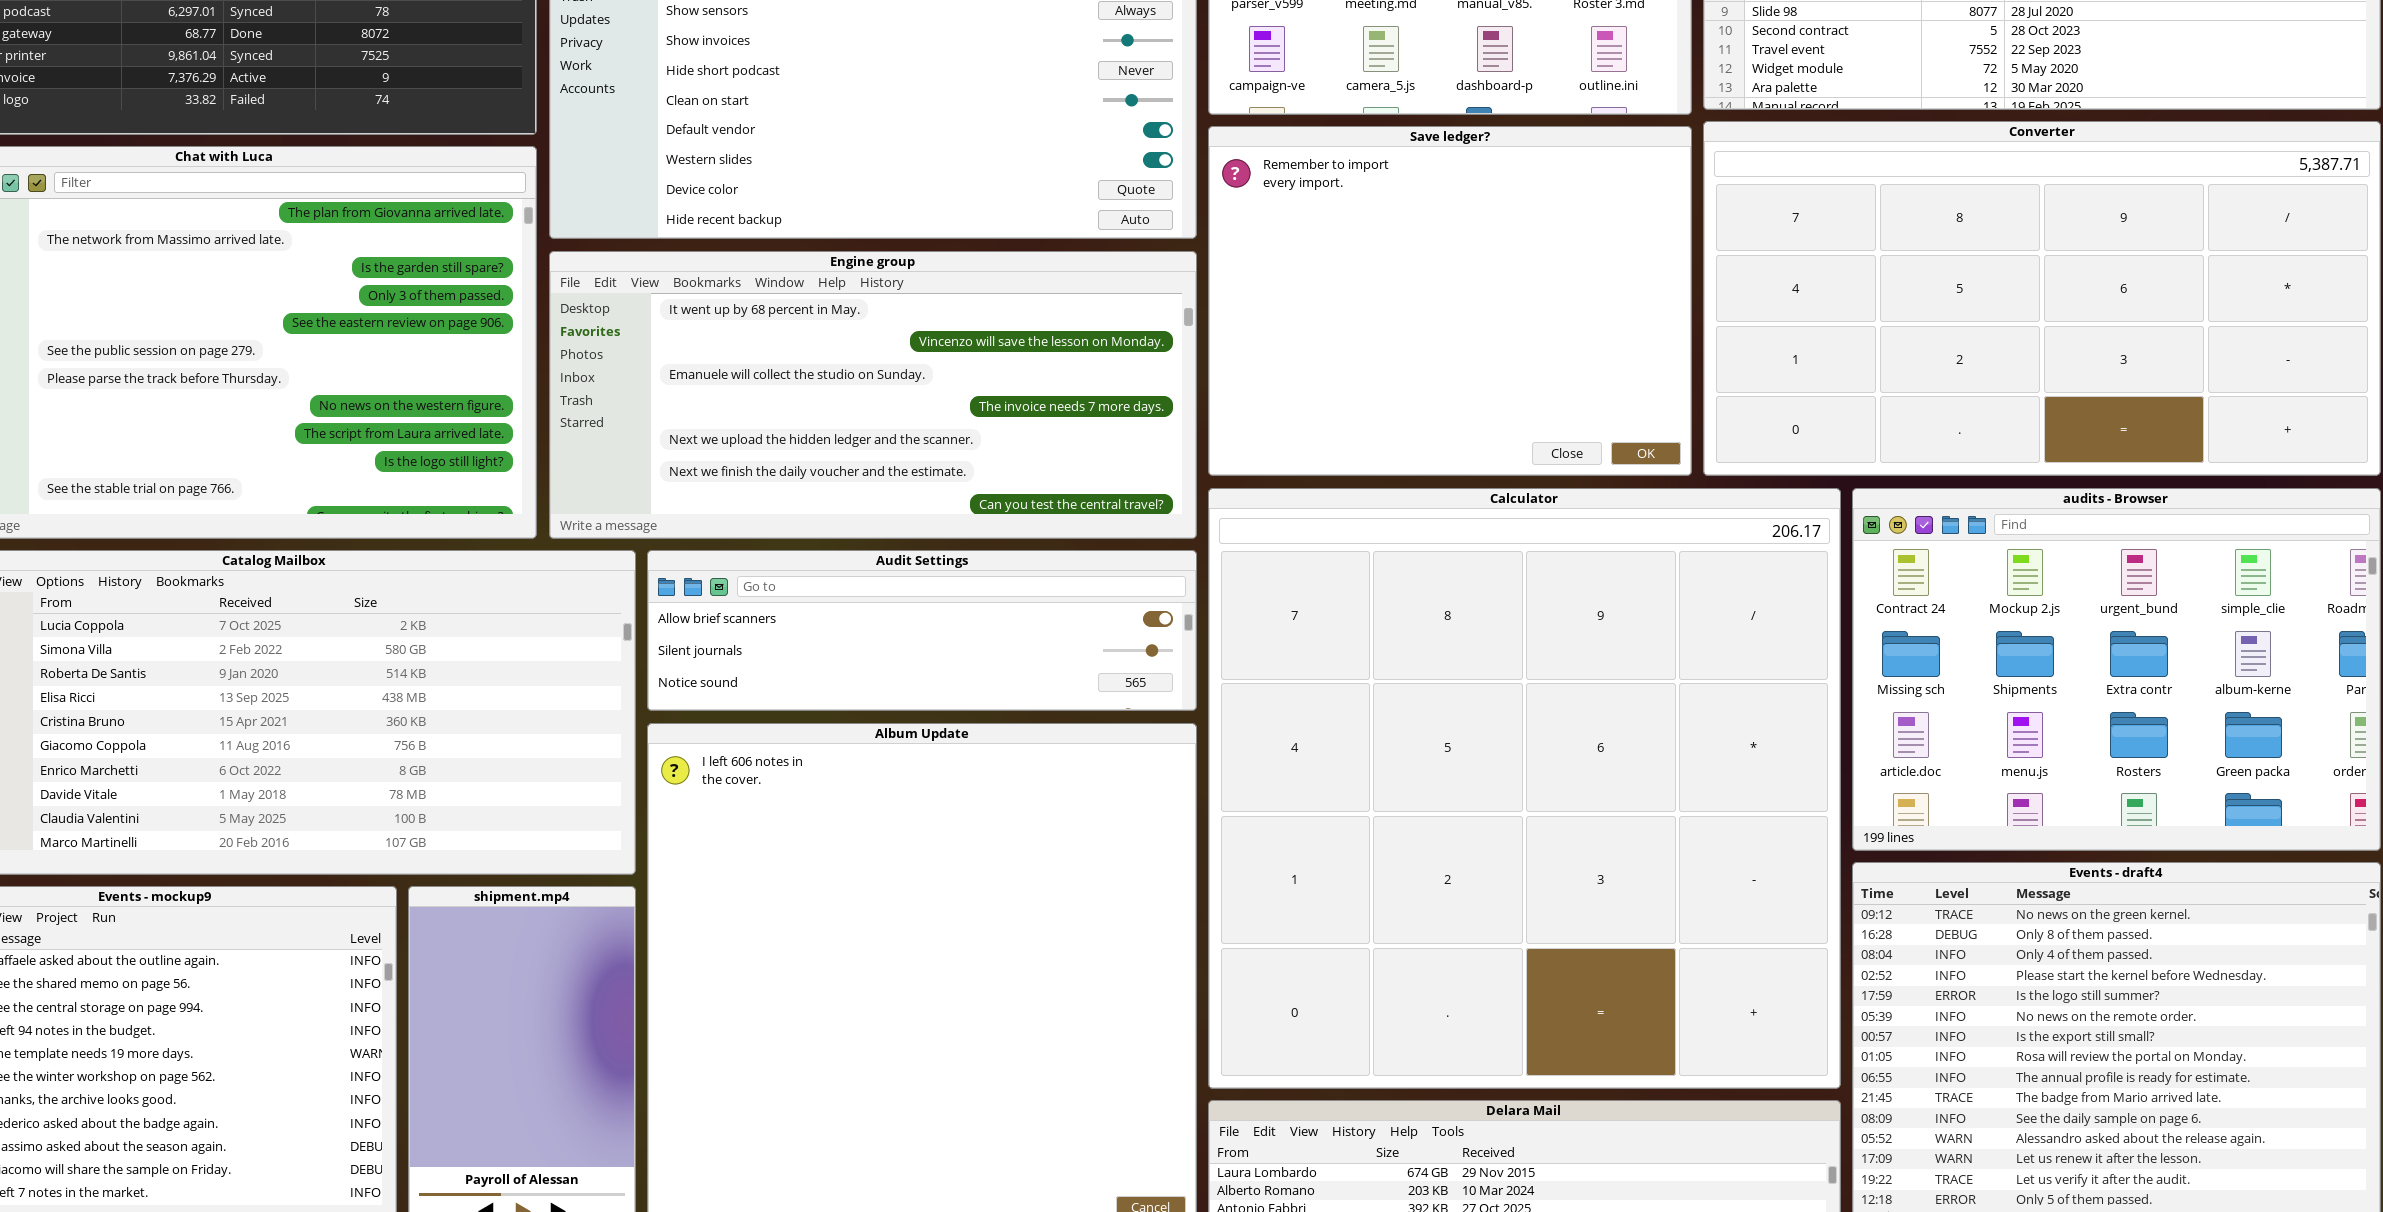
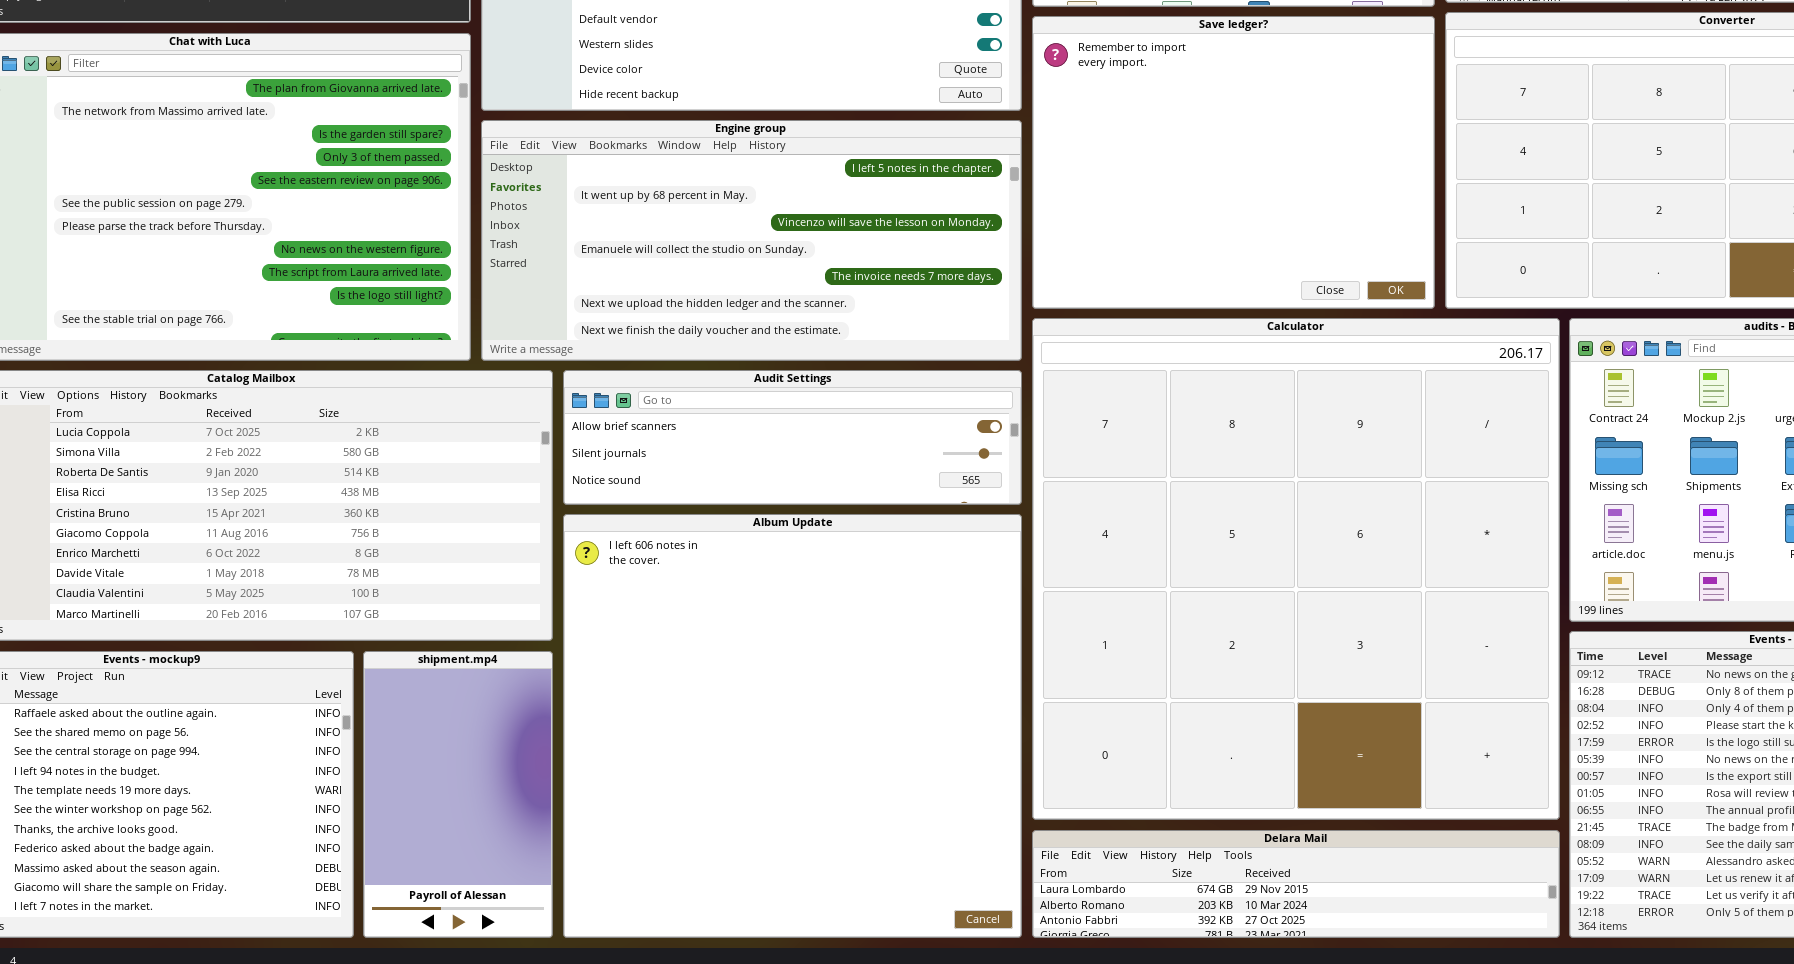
Engine group: [549,251,1197,539] -> [481,120,1022,361], scrolled up 1 row

